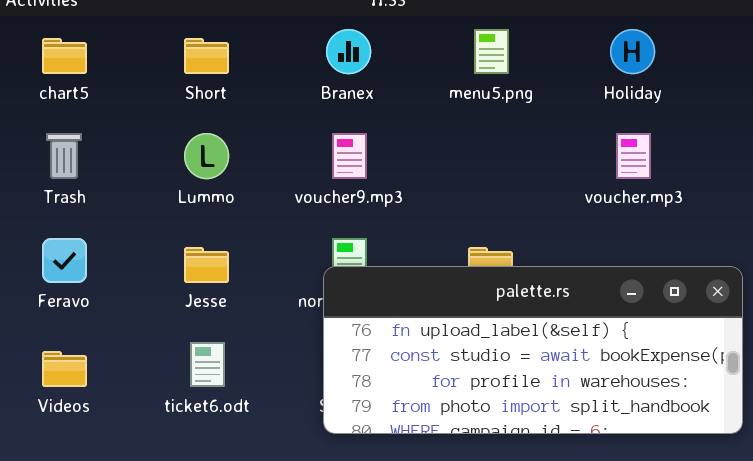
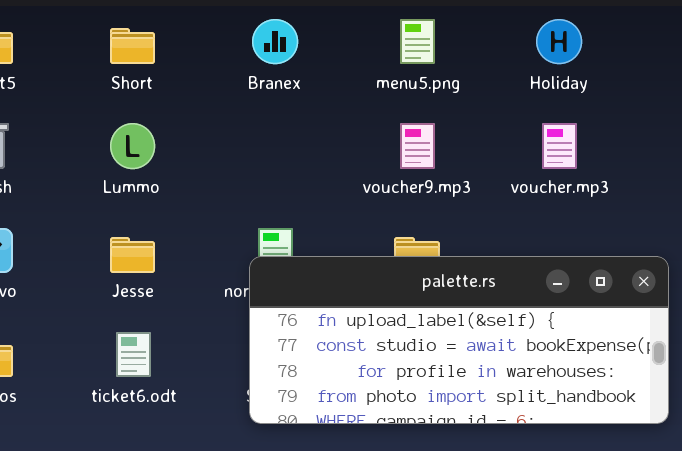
voucher9.mp3: [332,133,367,179] -> [400,123,435,169], moved

